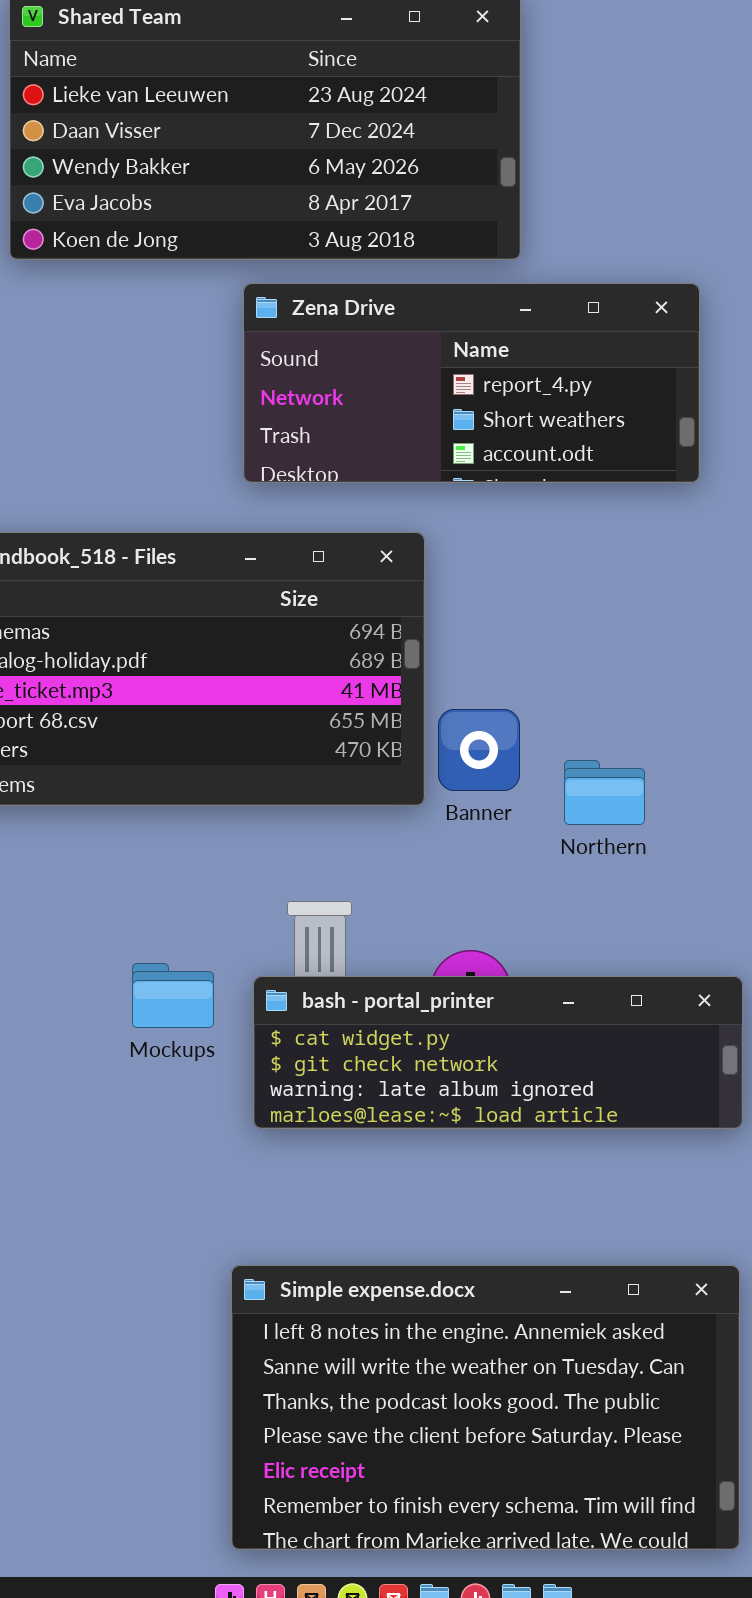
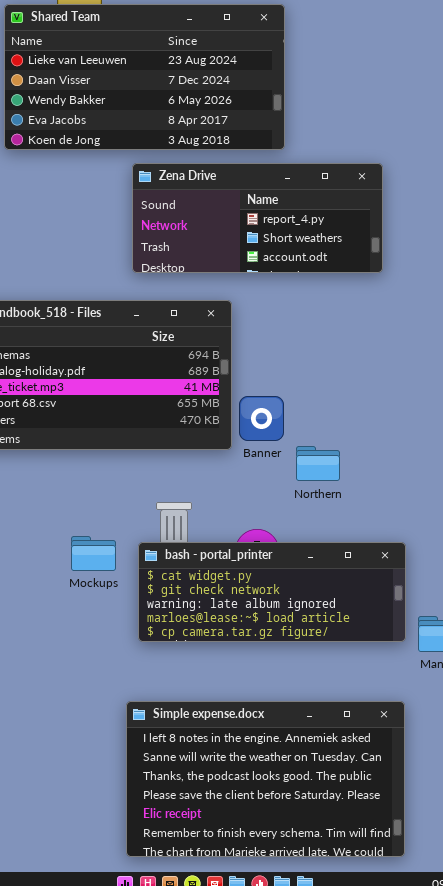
Northern: [564,760,645,825] -> [296,446,340,481], moved
bash - portal_printer: [253,976,743,1129] -> [138,542,406,642], resized

